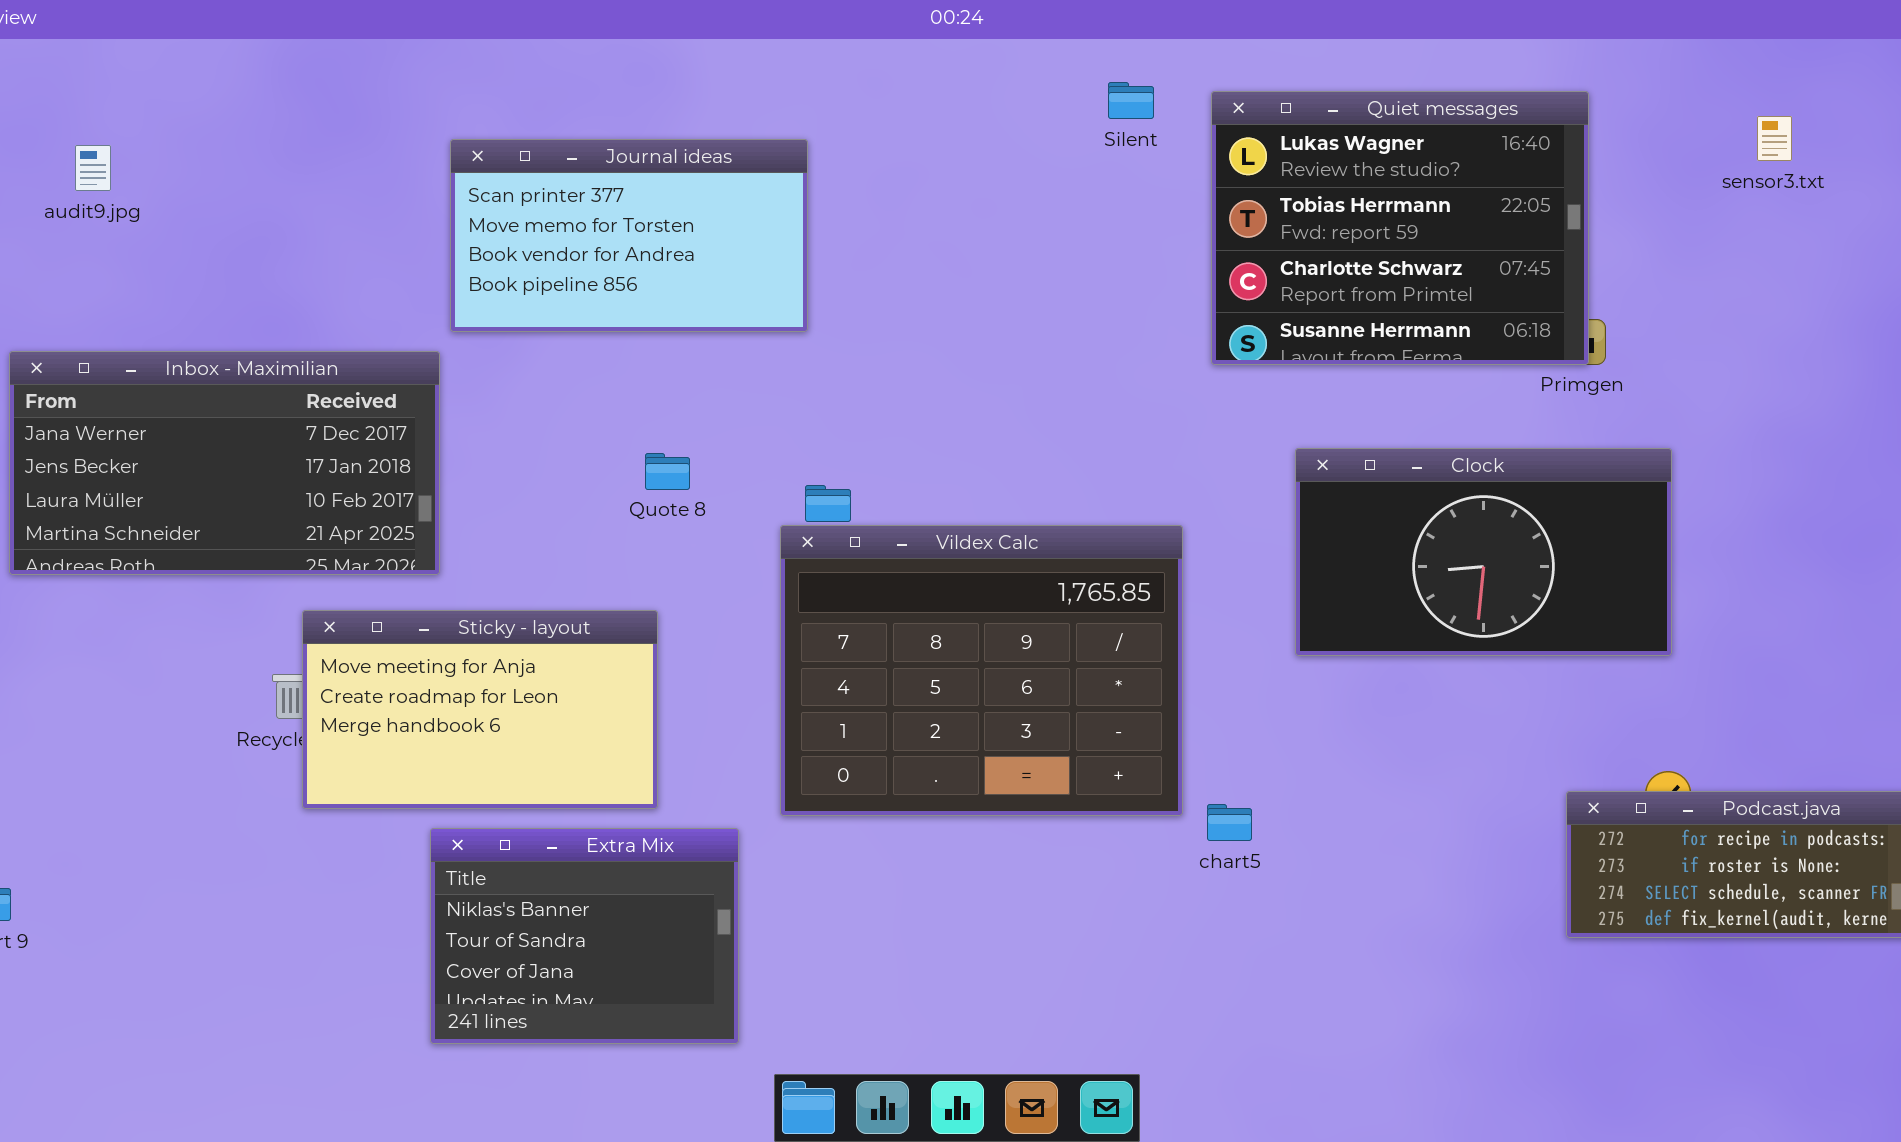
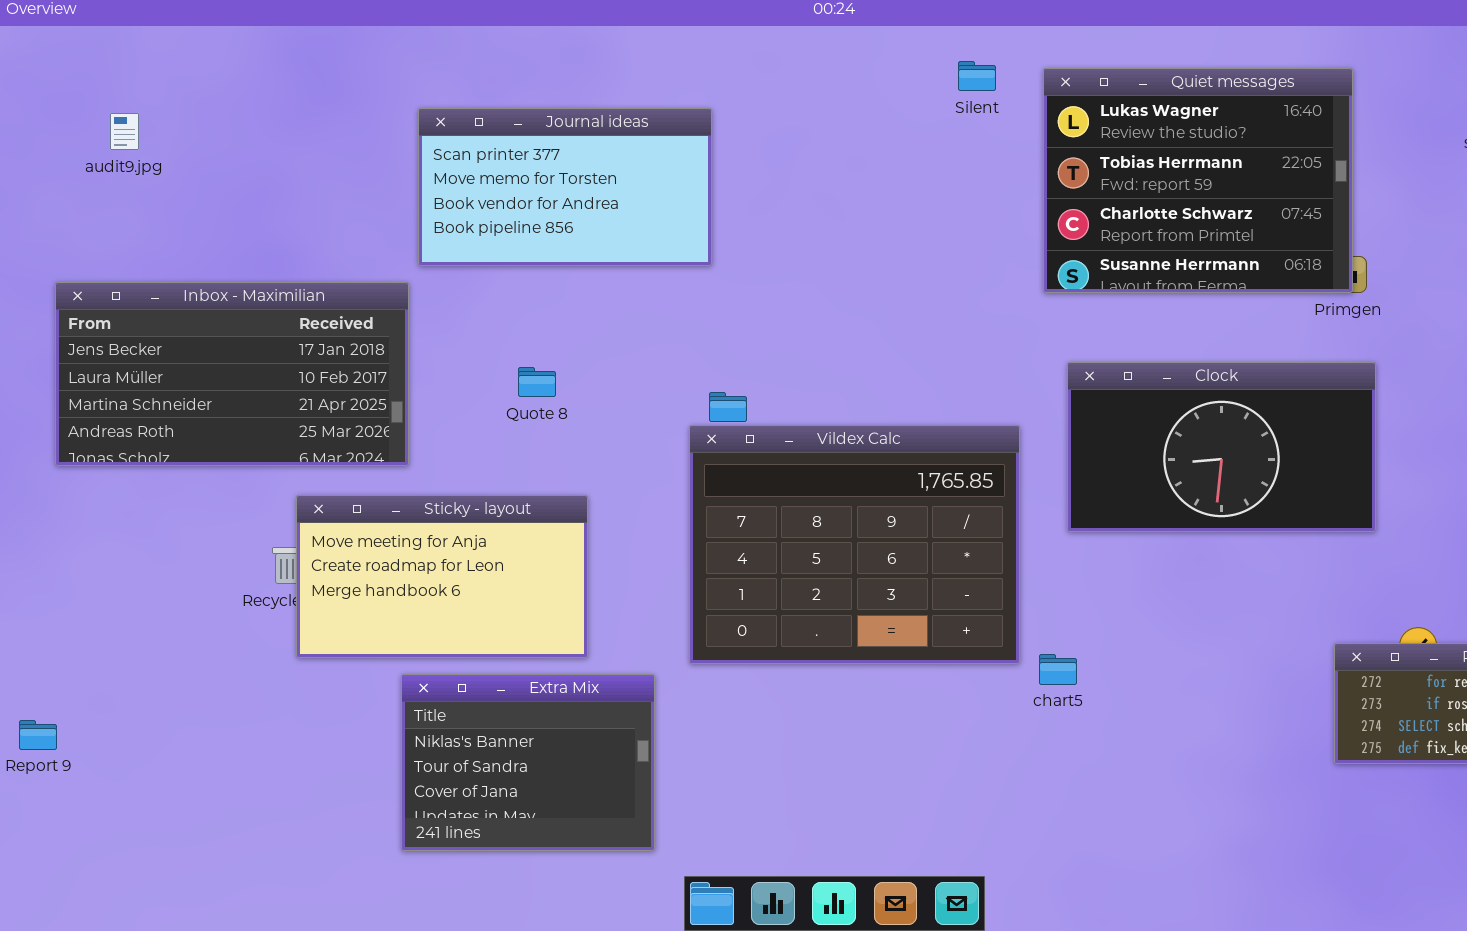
Inbox - Maximilian: [9,351,440,575] -> [55,282,409,466], scrolled down 1 row
Clock: [1295,448,1672,656] -> [1067,362,1376,532], moved
Quote 8: [645,453,690,490] -> [518,367,556,397], moved

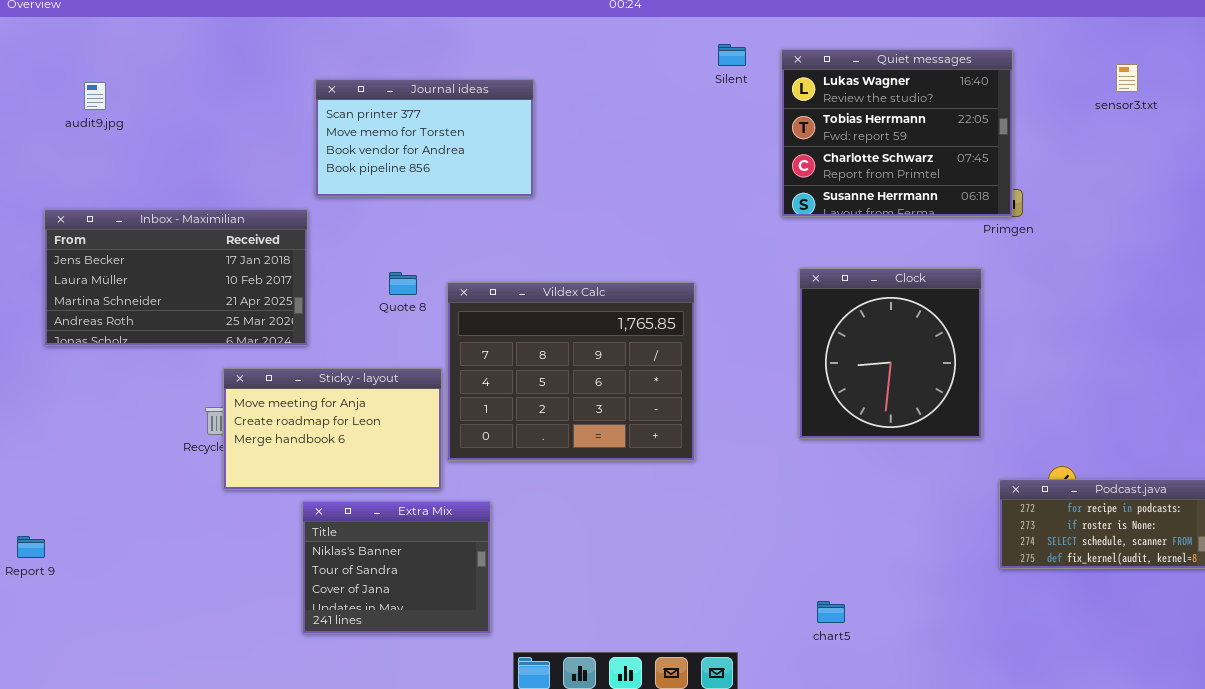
Clock: [1067,362,1376,532] -> [799,268,982,439], resized
Vildex Calc: [689,425,1020,664] -> [447,282,695,461], moved
chart5: [1039,654,1077,685] -> [817,601,845,623], moved

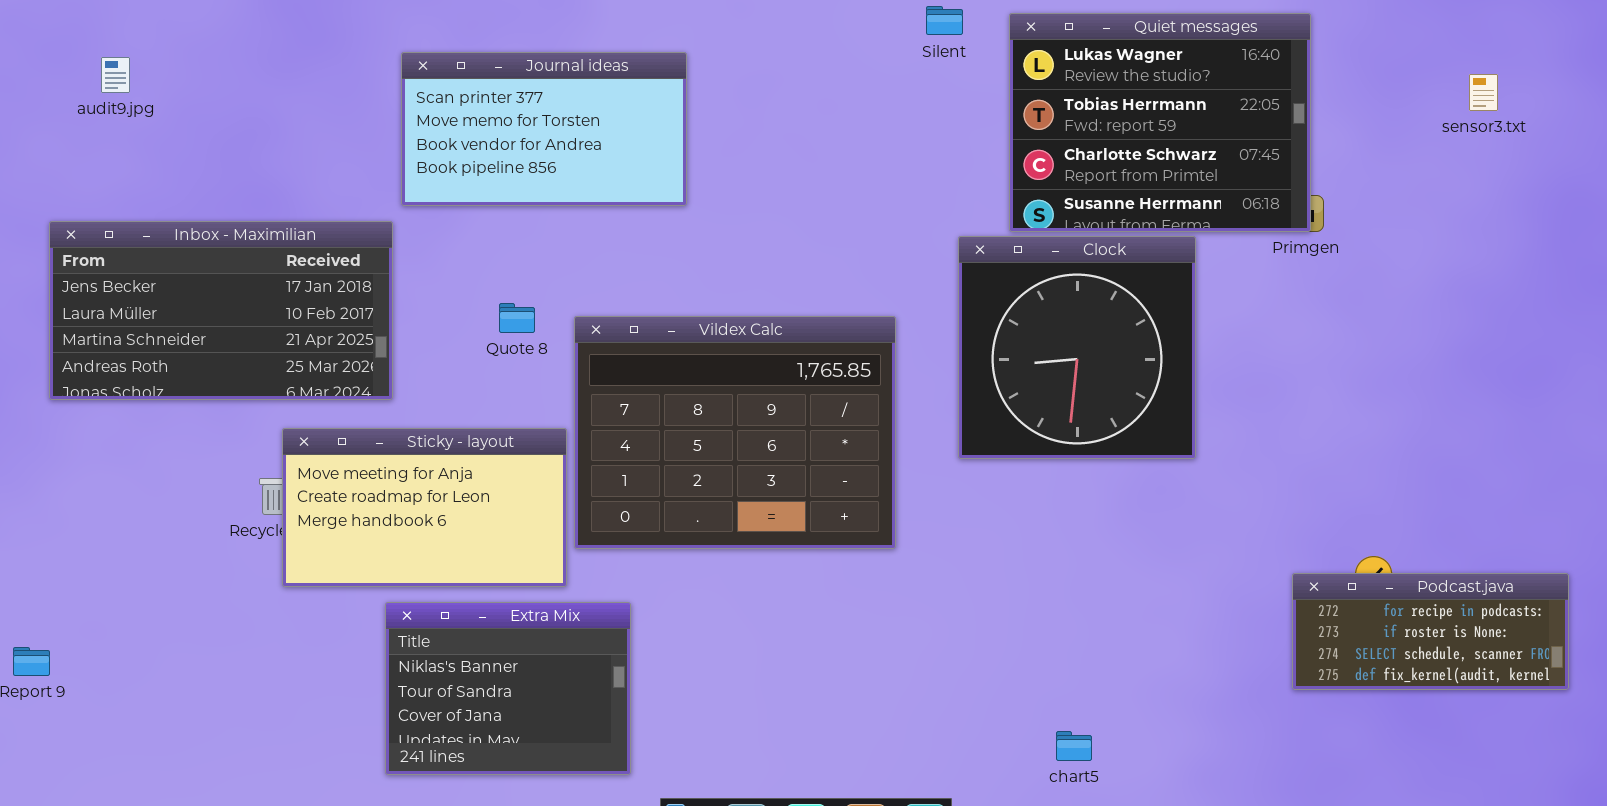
sensor3.txt: [1116,64,1138,92] -> [1469,74,1498,111], moved
Clock: [799,268,982,439] -> [958,236,1196,459], moved

